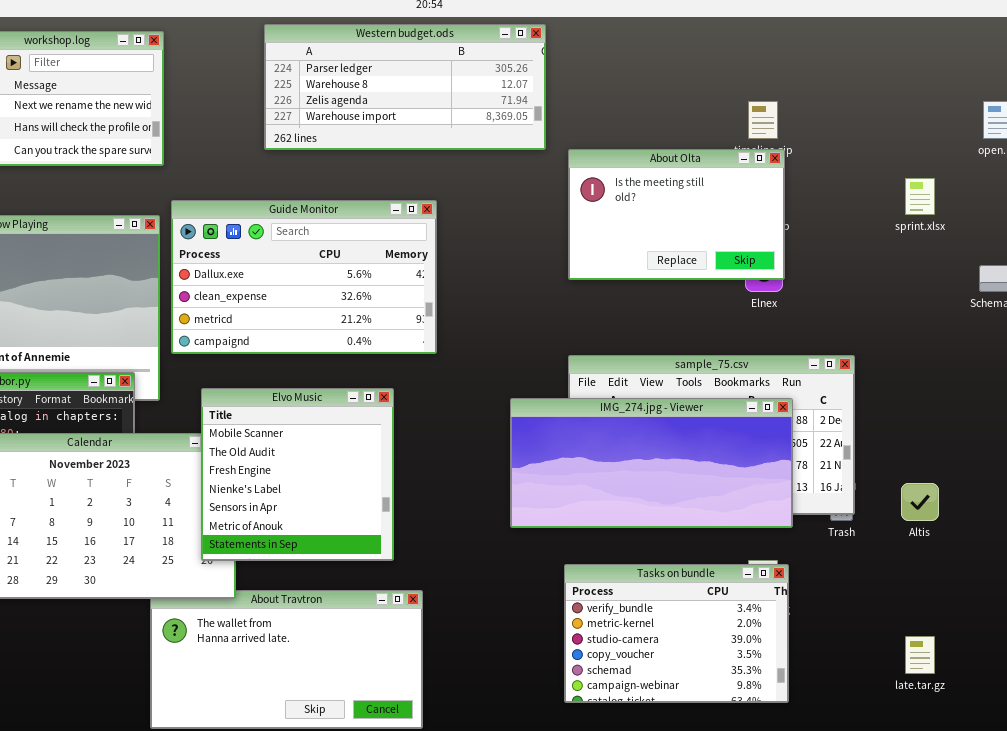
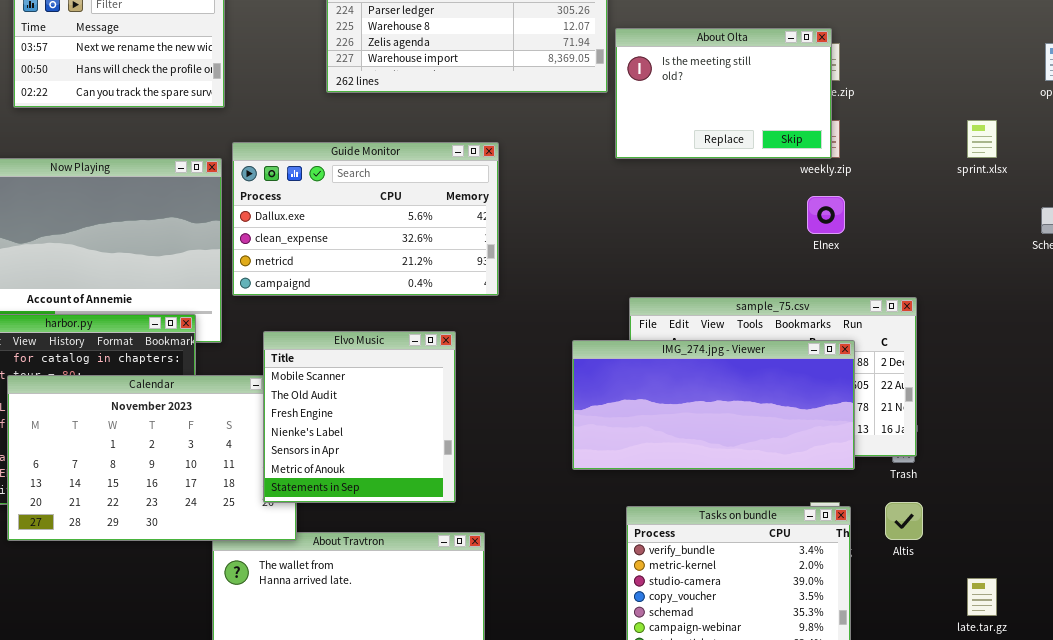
About Olta: [568,149,785,280] -> [615,28,832,159], moved
Altis: [901,483,939,521] -> [885,502,923,540], moved

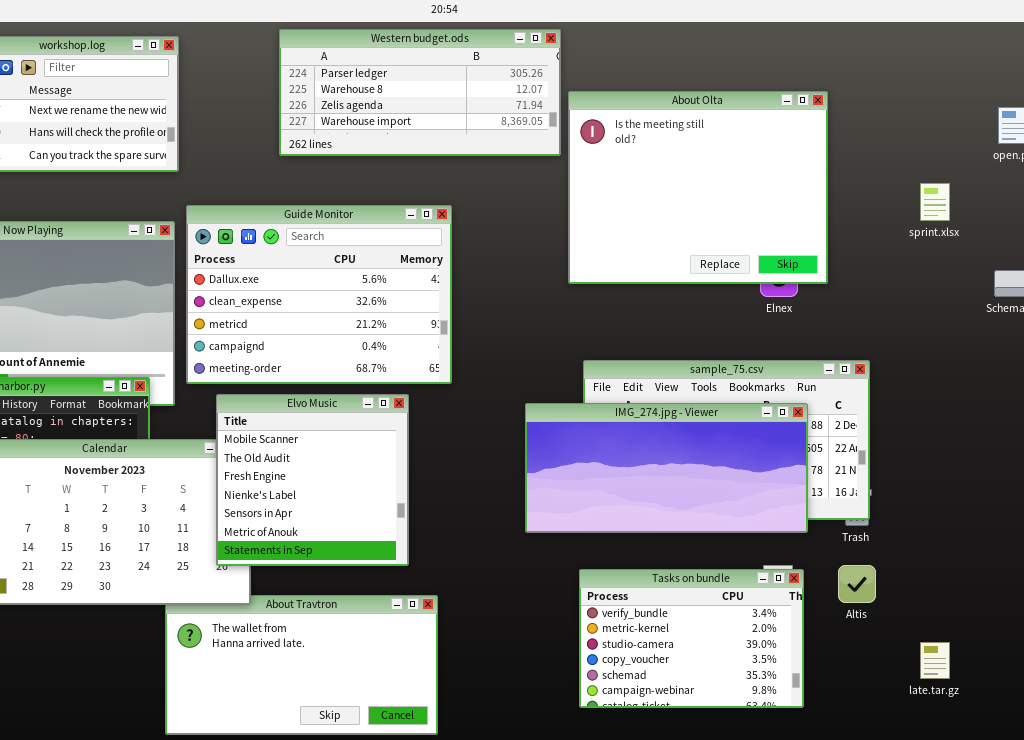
About Olta: [615,28,832,159] -> [568,91,828,284], resized
Guide Monitor: [232,142,499,296] -> [186,205,452,384], resized

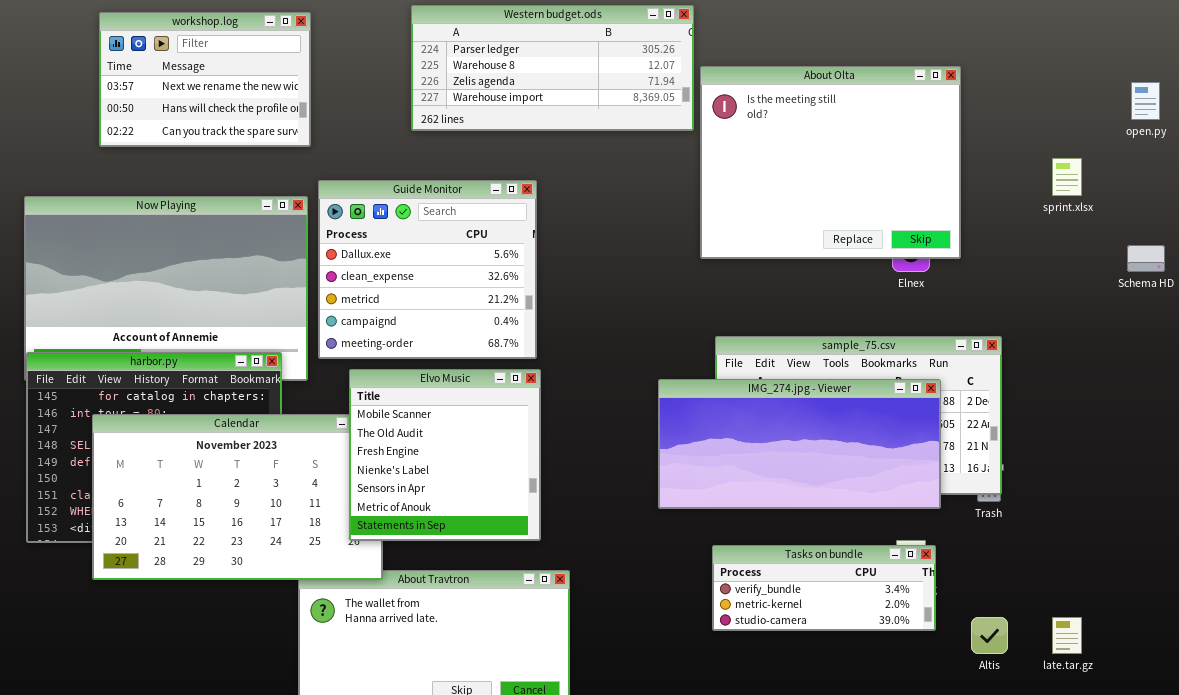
Guide Monitor: [186,205,452,384] -> [318,180,537,359], resized
Altis: [838,565,876,603] -> [971,617,1008,654], moved
Tasks on bundle: [579,569,804,708] -> [712,545,936,631], resized

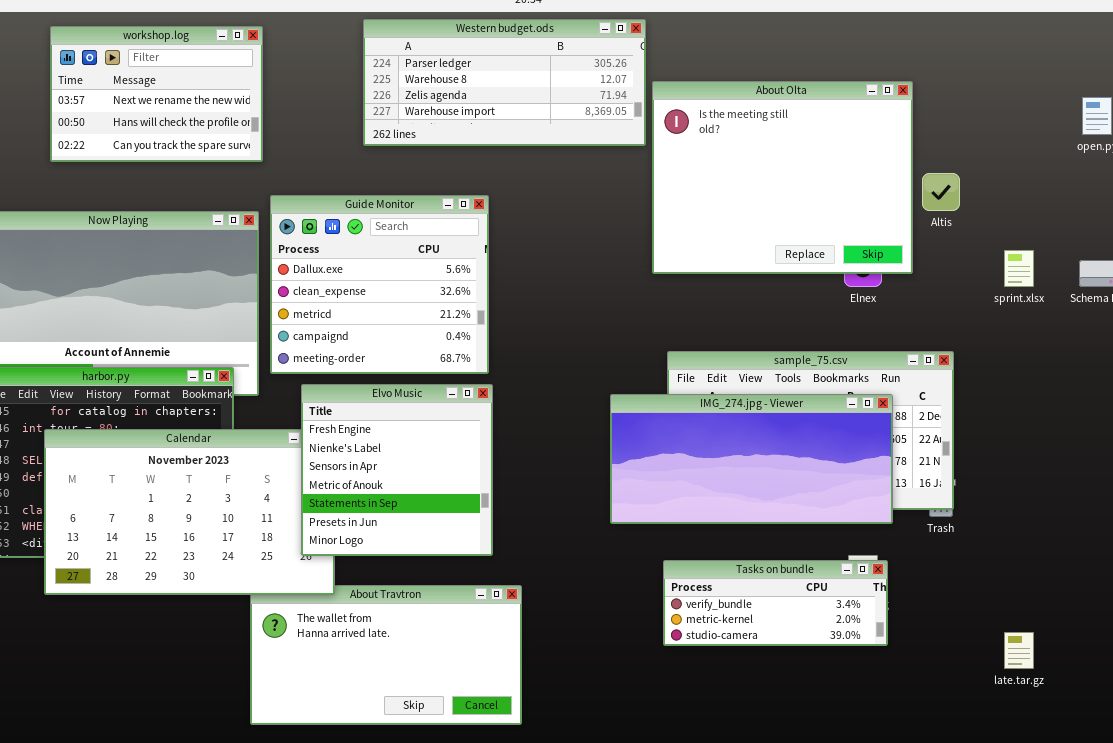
sprint.xlsx: [1052,158,1082,196] -> [1004,250,1034,287], moved
Elvo Music: [349,369,541,541] -> [301,384,493,556], scrolled down 2 rows
Altis: [971,617,1008,654] -> [922,173,960,211], moved

